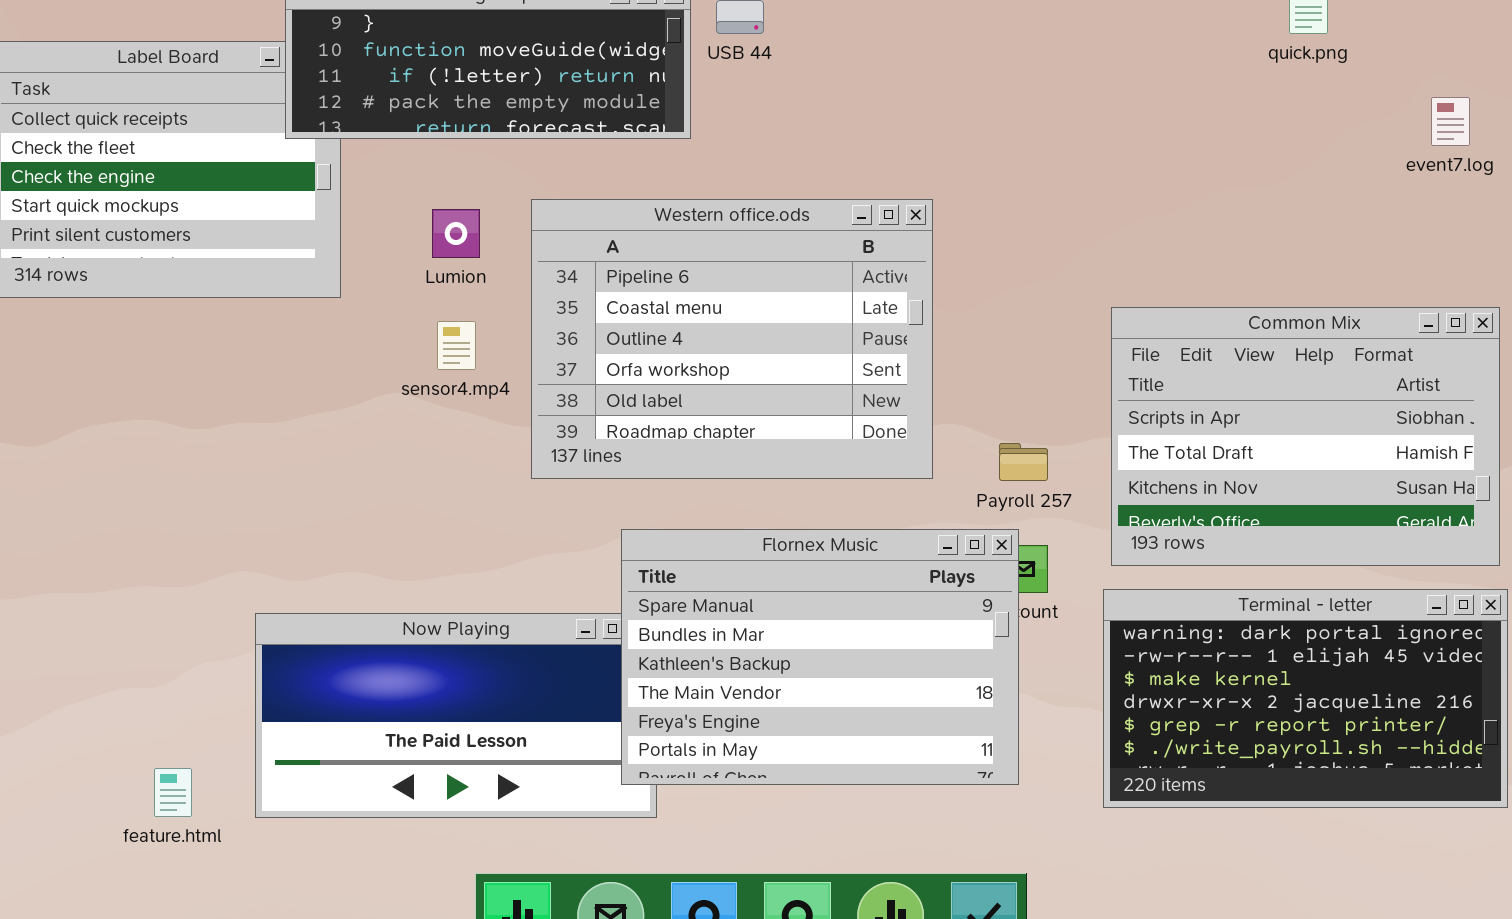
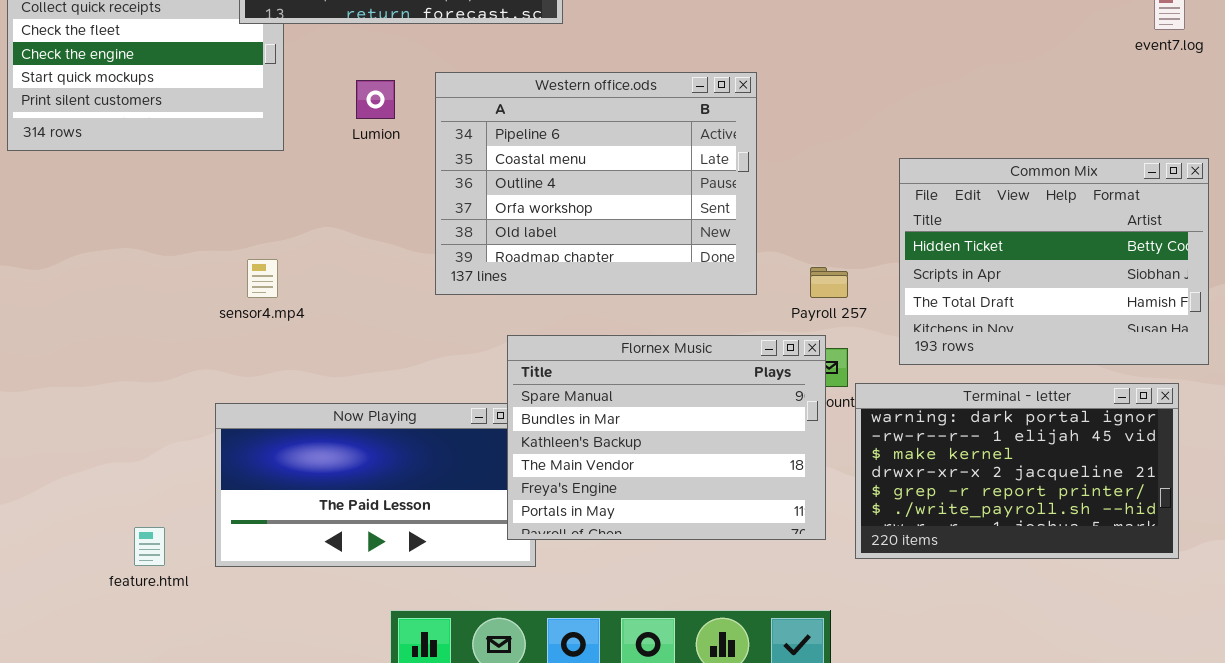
Common Mix: [1111,307,1500,566] -> [899,158,1209,365], scrolled up 1 row
sensor4.mp4: [437,321,476,370] -> [247,259,278,298], moved
Terminal - letter: [1103,589,1508,808] -> [855,383,1179,559], moved

